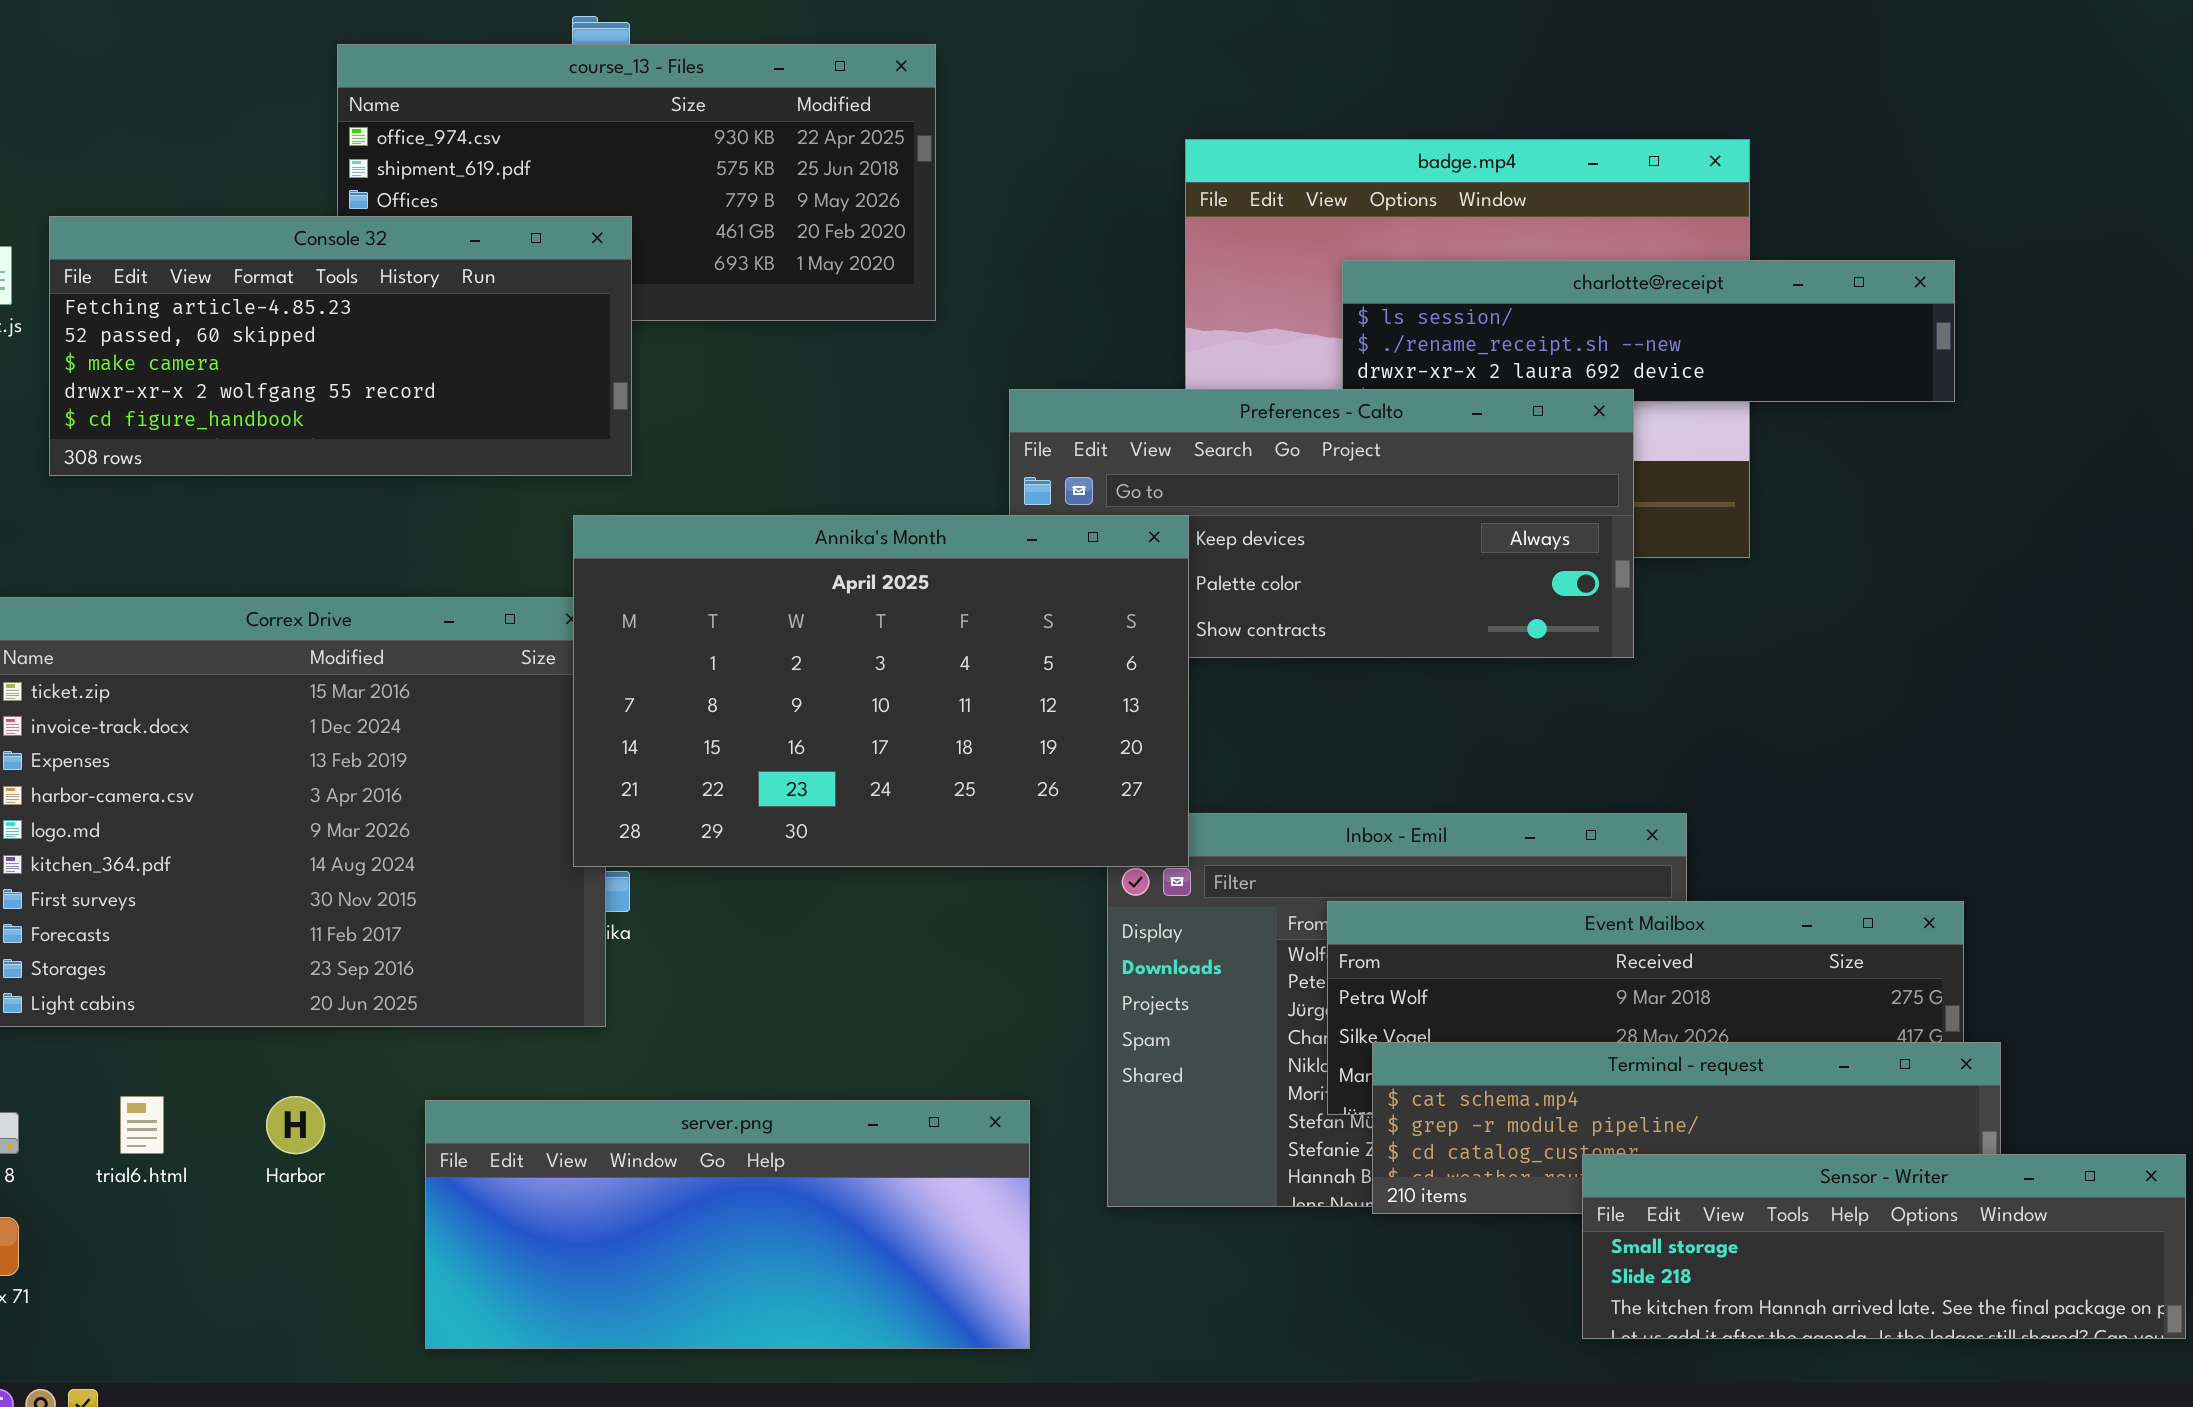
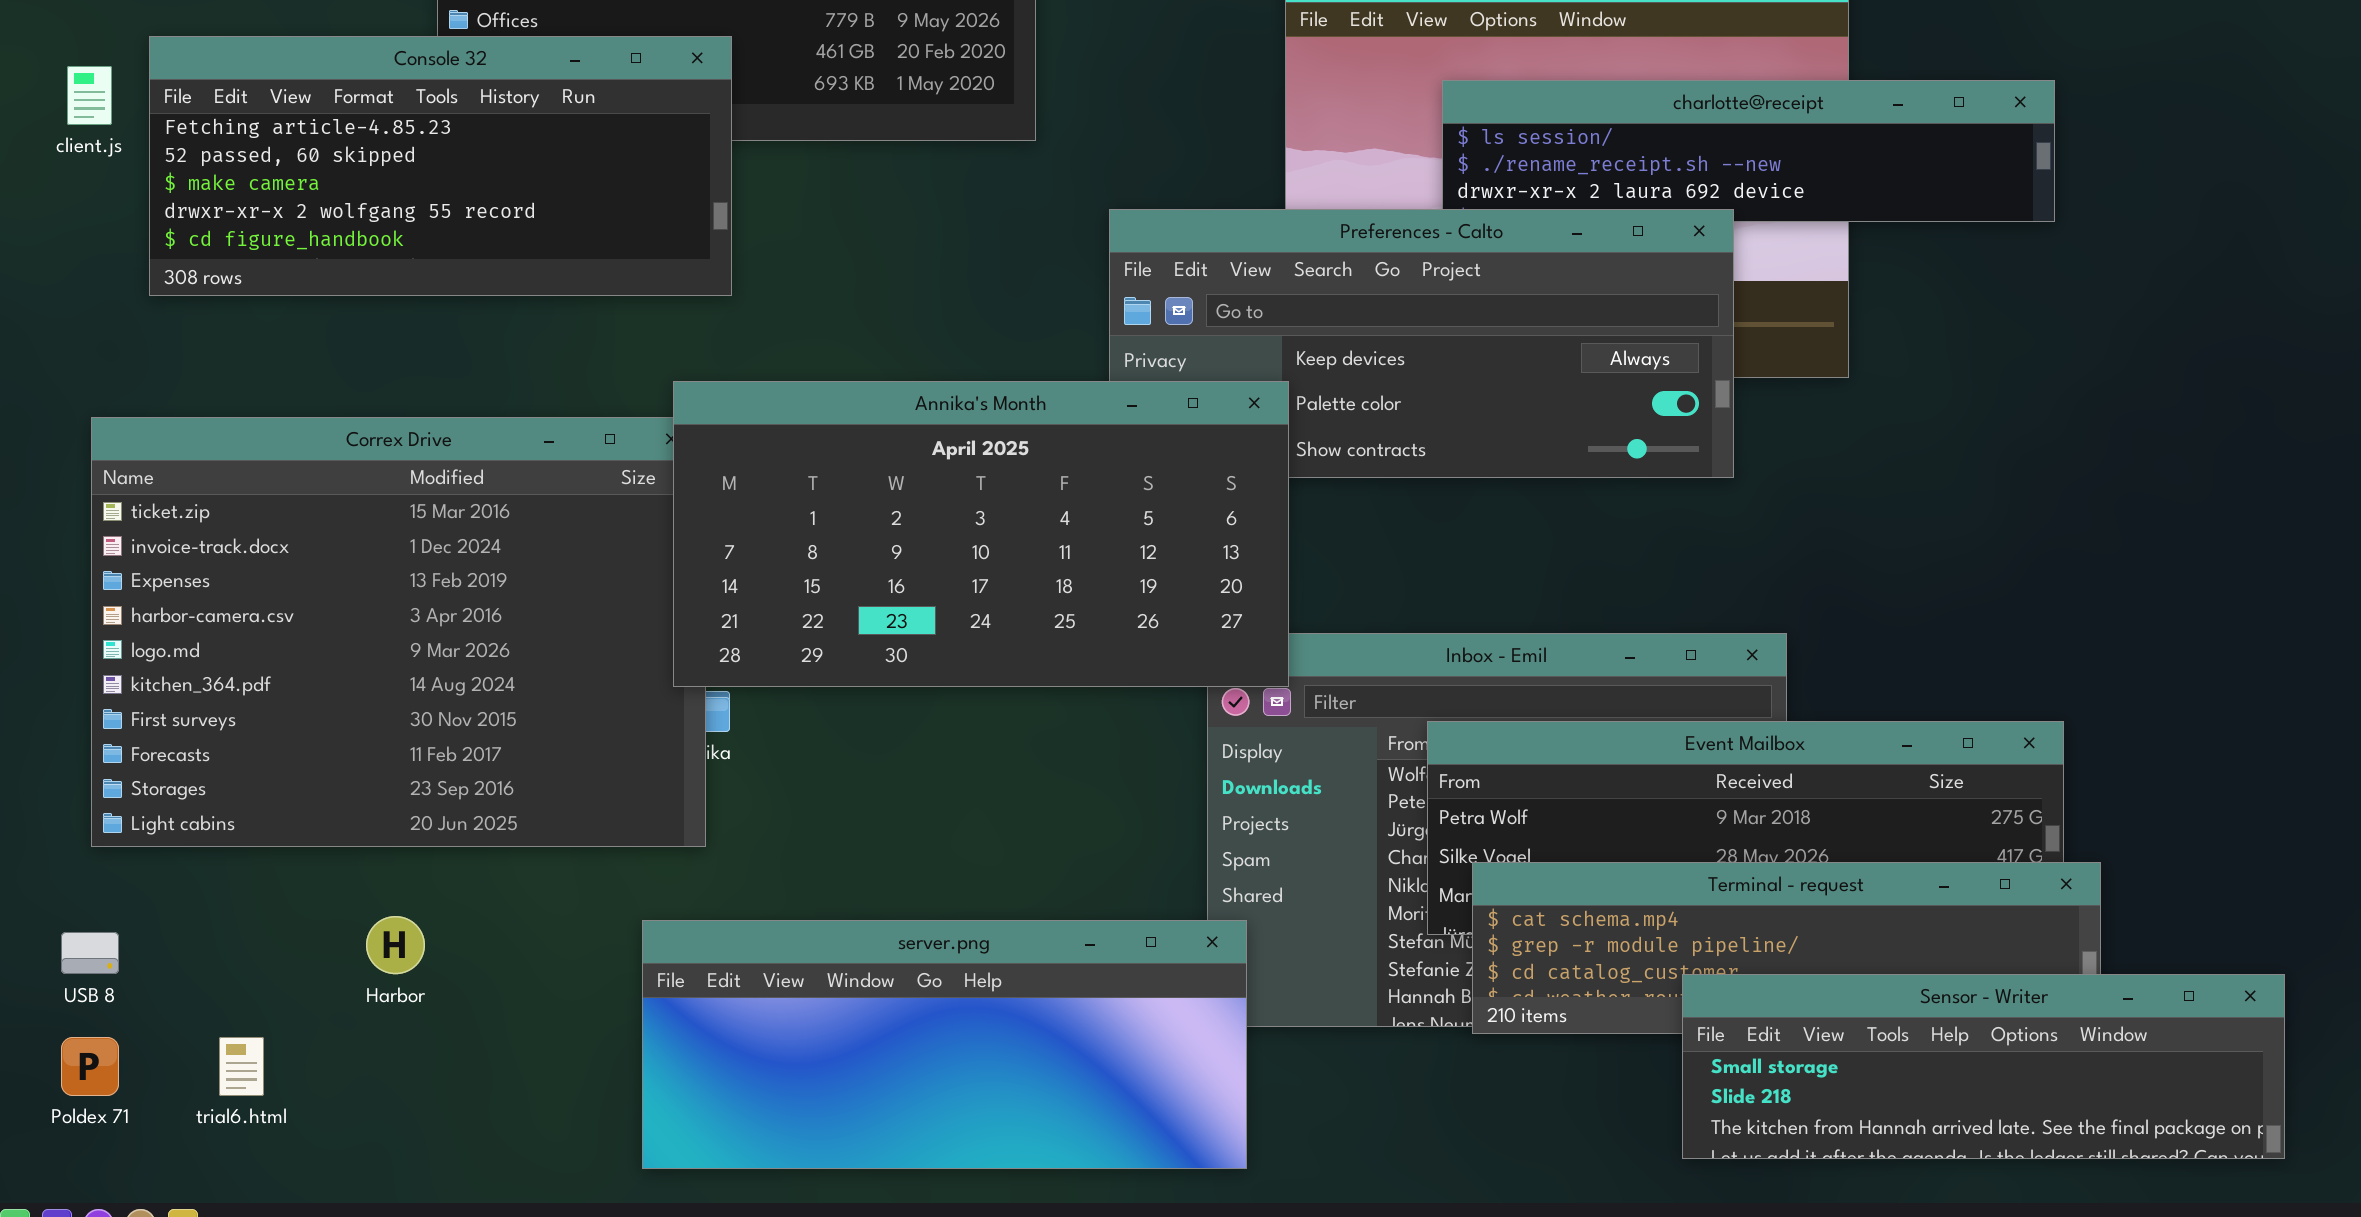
Annika's Month: [573,515,1189,867] -> [673,381,1289,687], resized
trial6.html: [120,1096,164,1154] -> [219,1037,264,1096], moved
server.png: [425,1100,1030,1349] -> [642,920,1247,1169], moved

